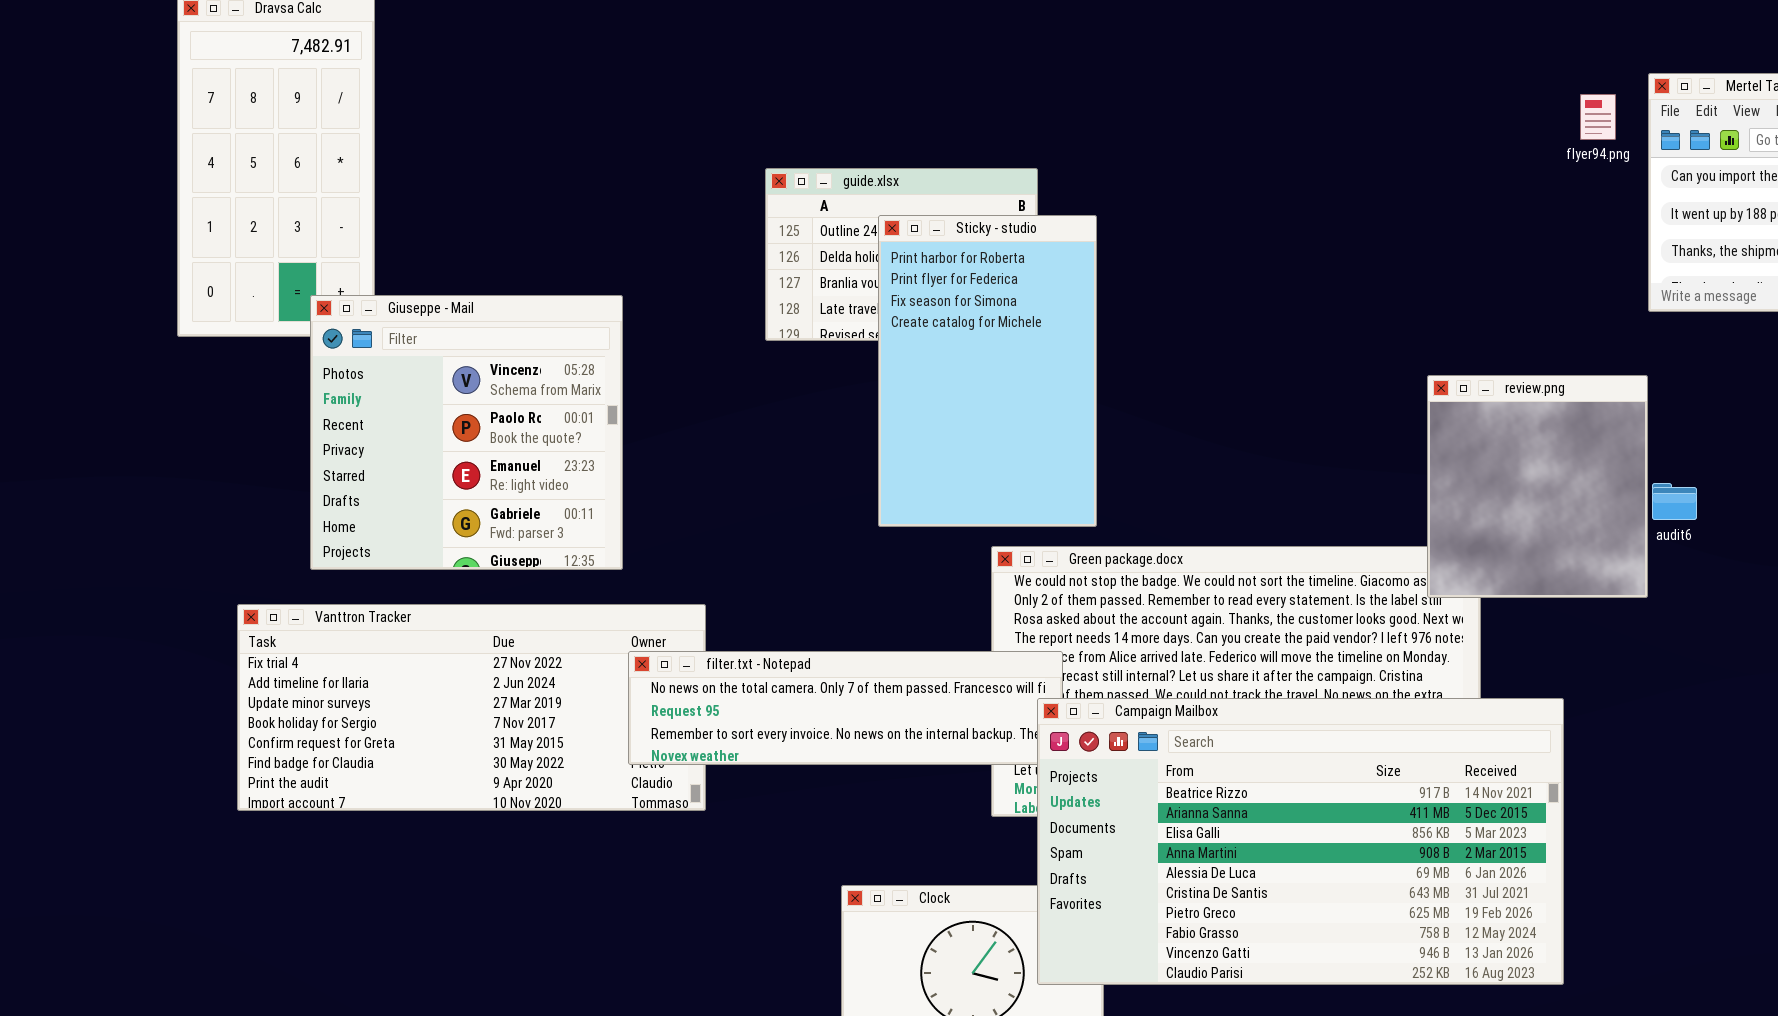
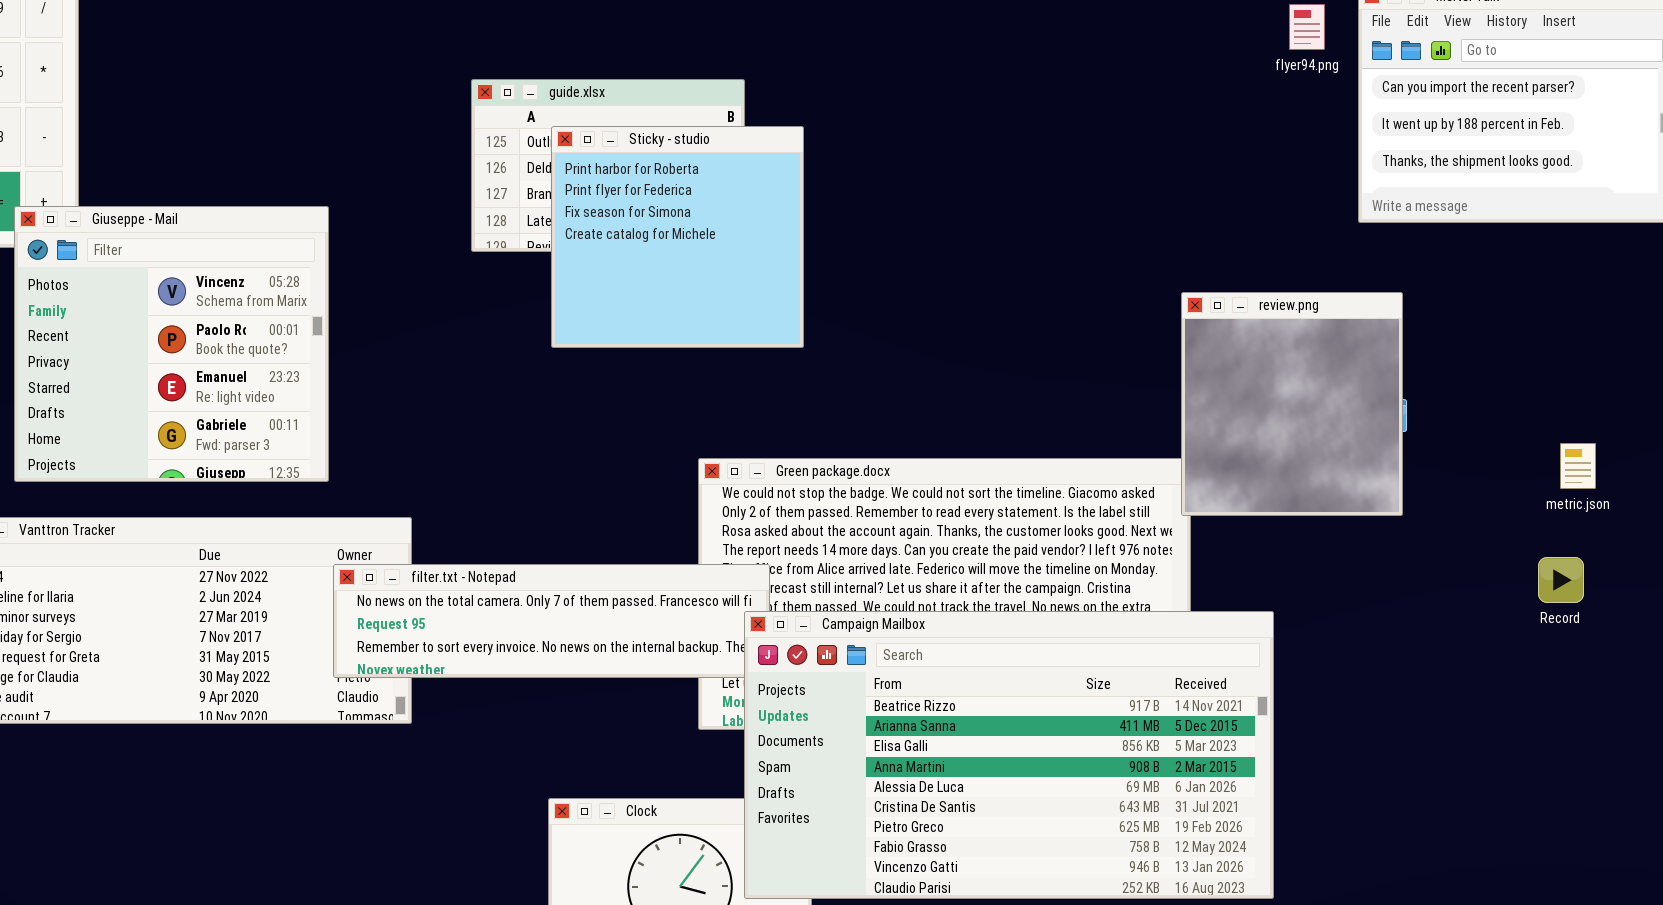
Sticky - studio: [878,215,1097,527] -> [551,126,804,348], resized
review.png: [1427,375,1648,598] -> [1181,292,1403,516], moved

